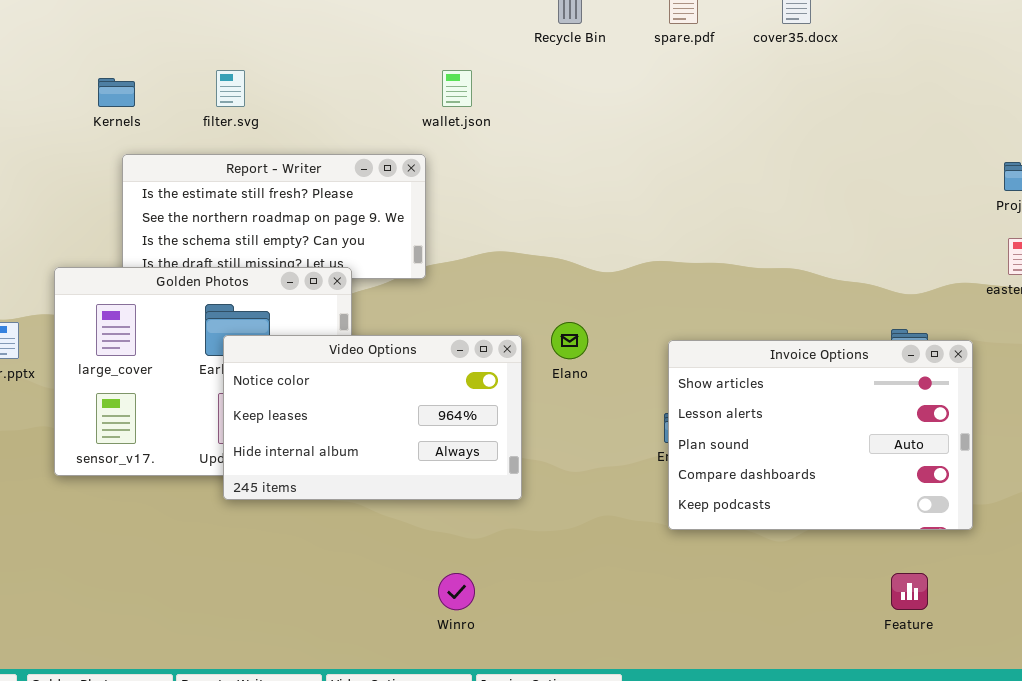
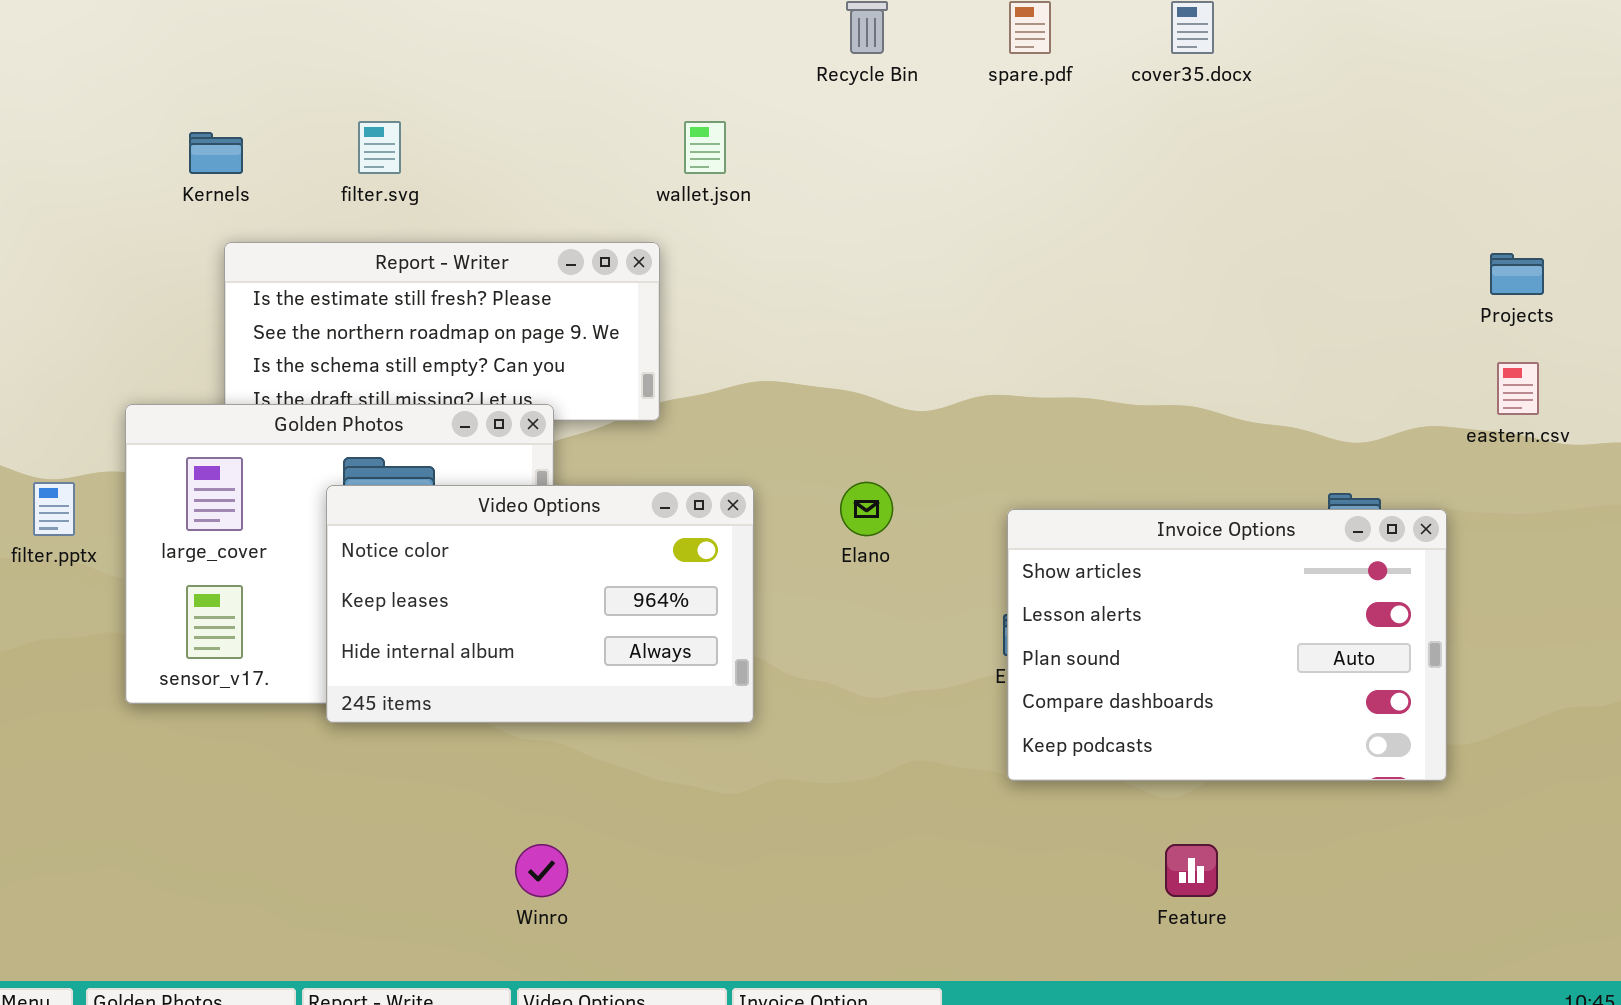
Video Options: [223,335,522,500] -> [326,485,754,723], moved
Winro: [438,573,475,610] -> [515,844,568,897], moved
Feature: [891,573,928,610] -> [1165,844,1218,897], moved

